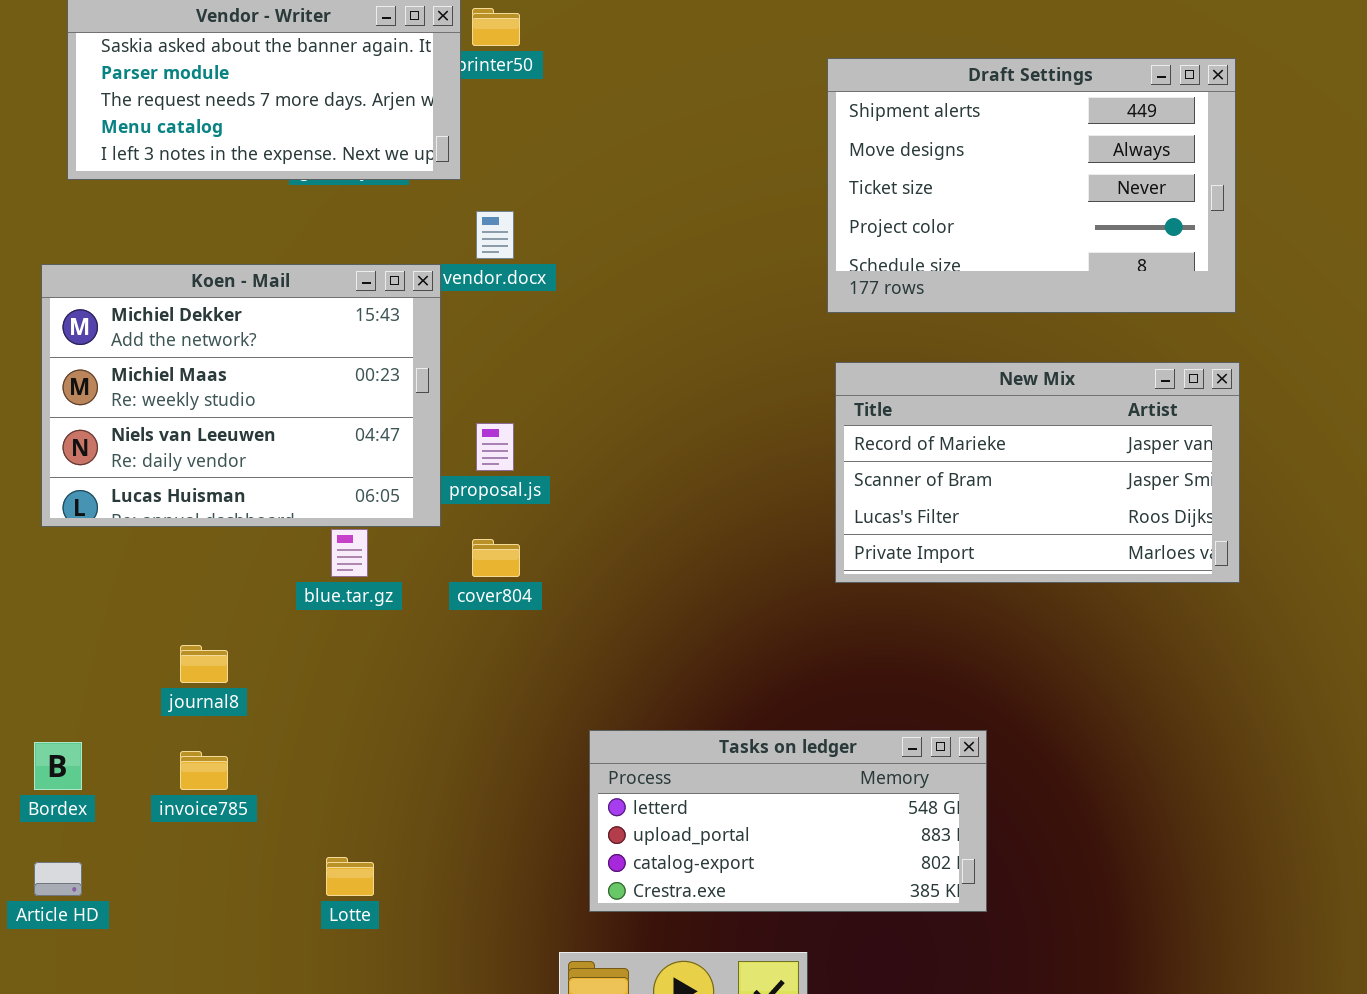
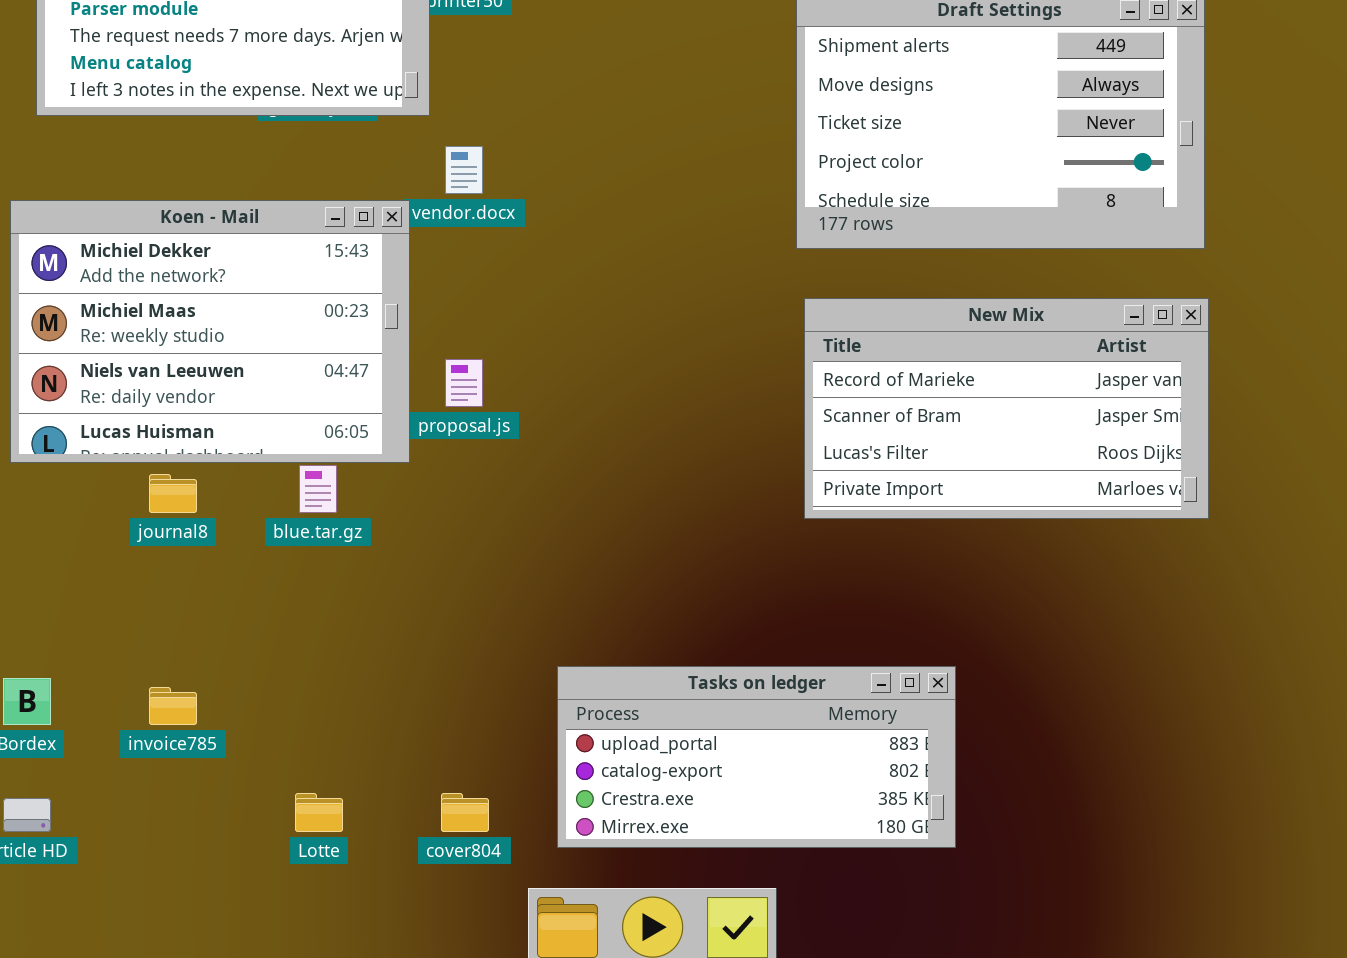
cover804: [472,539,520,577] -> [441,793,489,832], moved
journal8: [180,645,228,683] -> [149,474,197,513], moved
Tasks on ledger: [589,730,987,912] -> [557,666,956,848], scrolled down 1 row

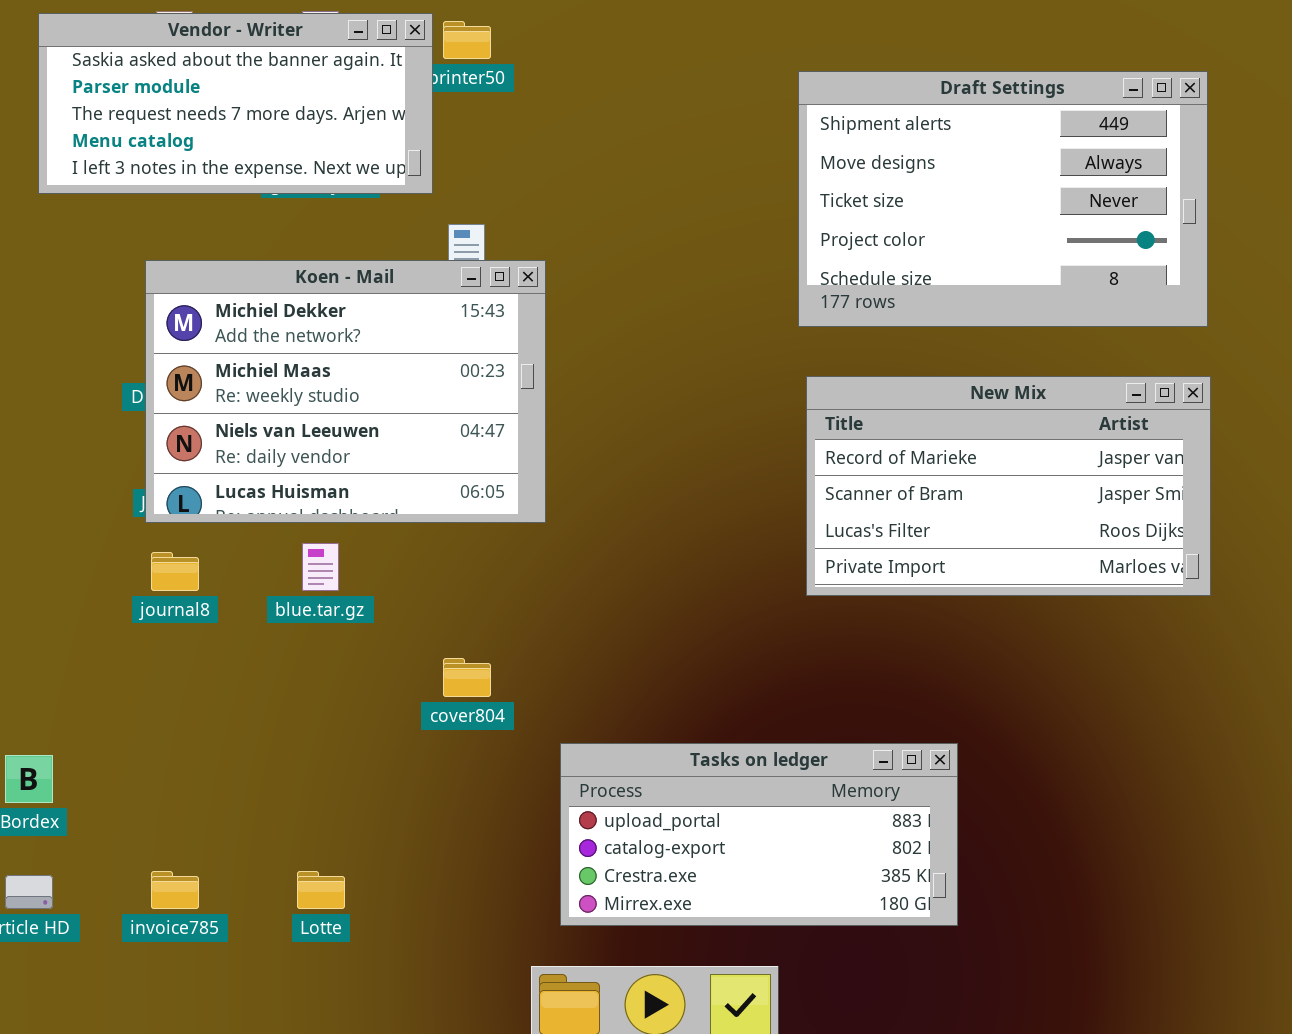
Koen - Mail: [10,200,410,463] -> [145,260,546,523], moved
invoice785: [149,687,197,725] -> [151,871,199,909], moved
cover804: [441,793,489,832] -> [443,658,491,697], moved

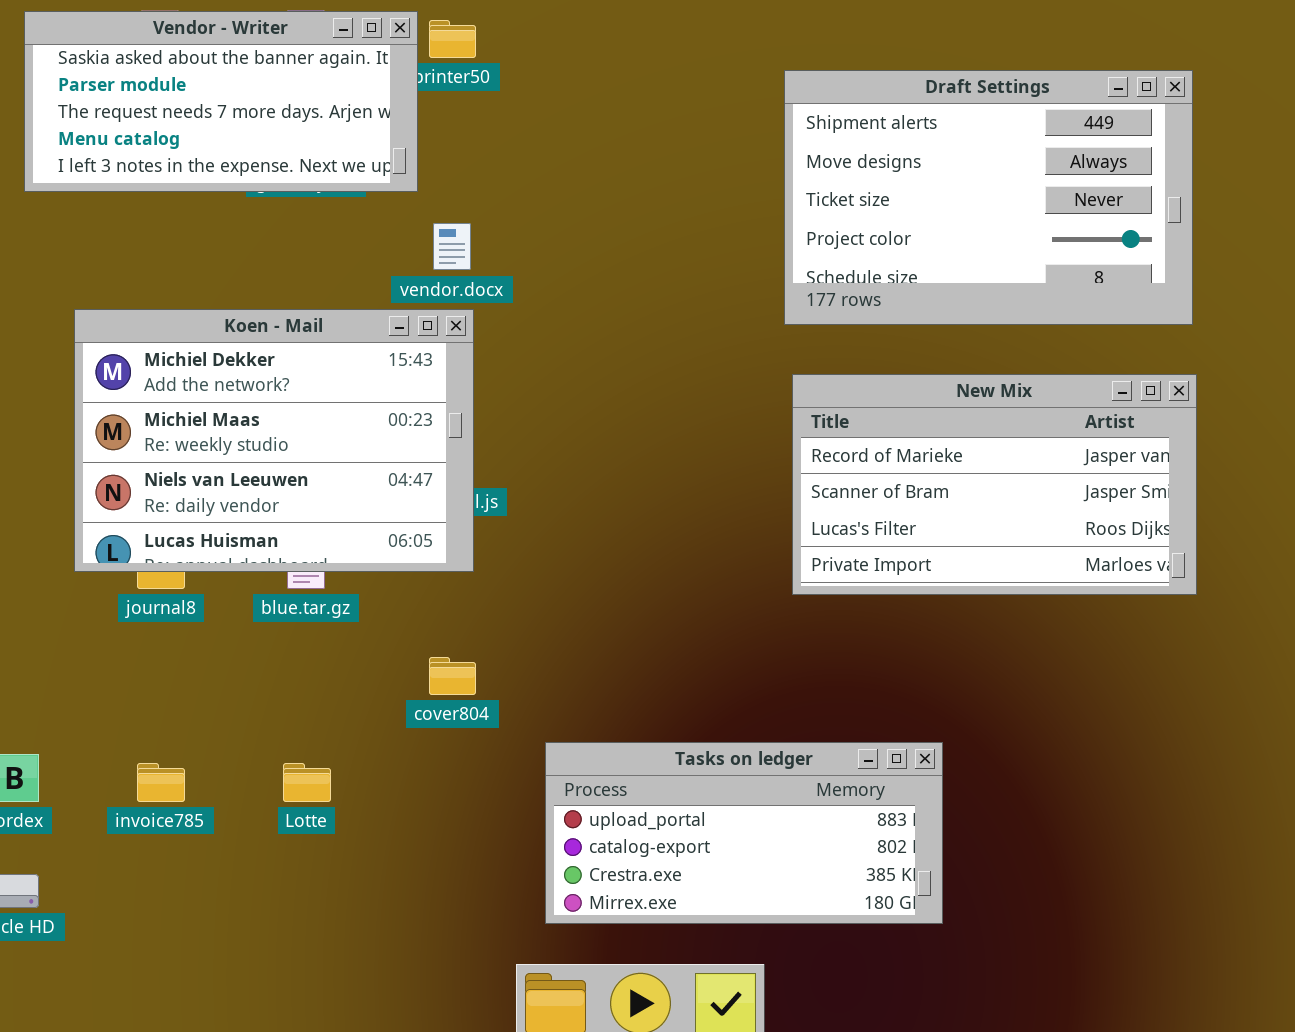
Koen - Mail: [145,260,546,523] -> [74,309,474,572], moved
invoice785: [151,871,199,909] -> [137,763,185,802], moved
Lotte: [297,871,345,909] -> [283,763,331,802], moved

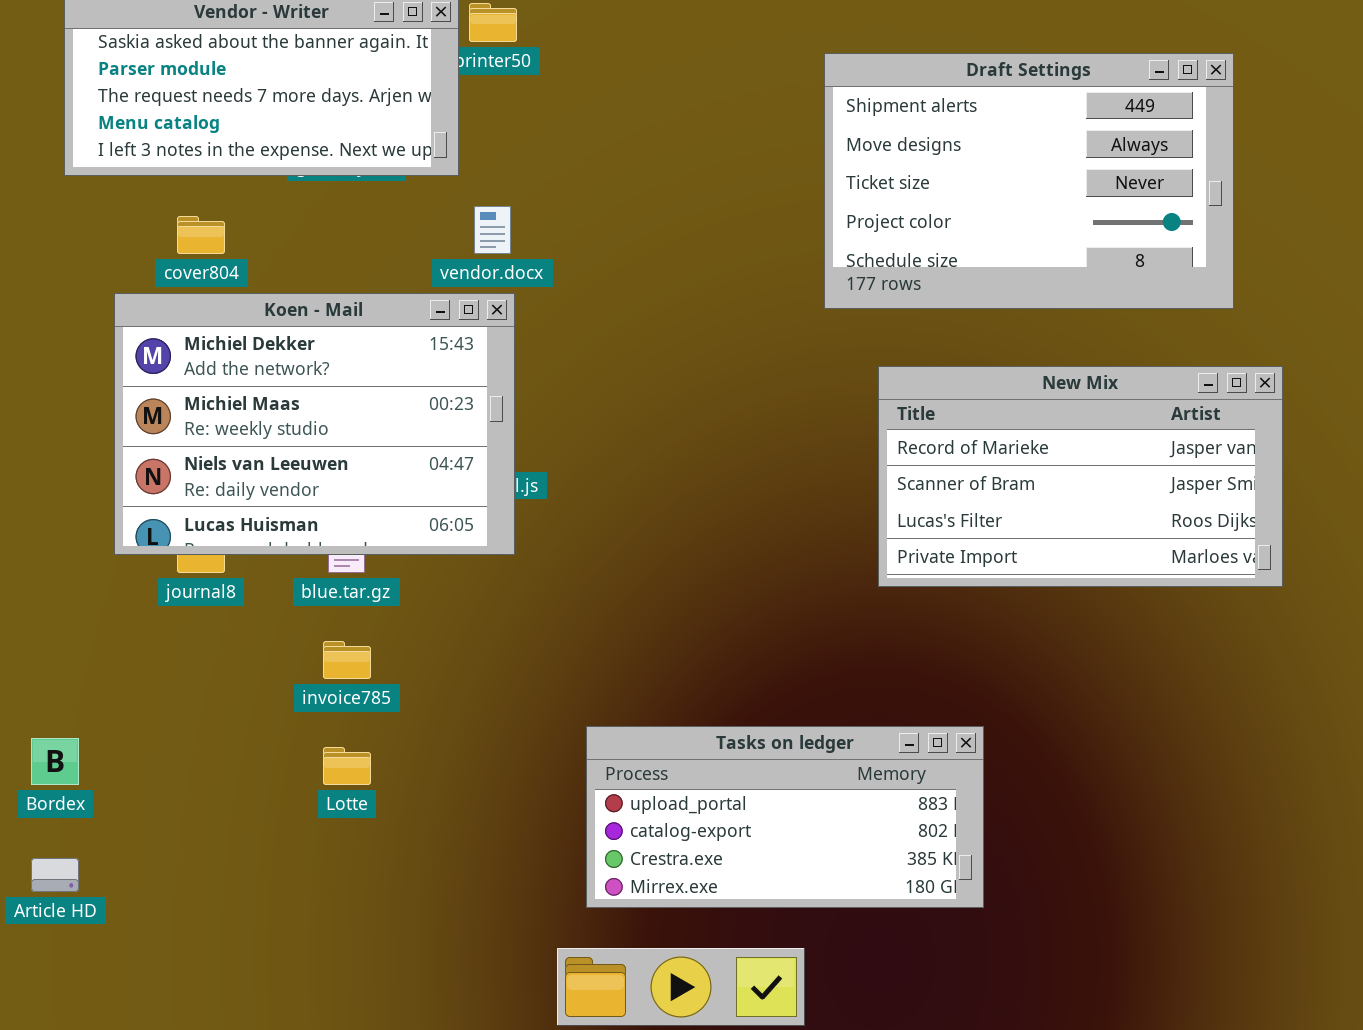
New Mix: [792,374,1197,595] -> [878,366,1283,587], moved
cover804: [429,657,476,695] -> [177,216,225,254], moved
invoice785: [137,763,185,802] -> [323,641,371,679], moved

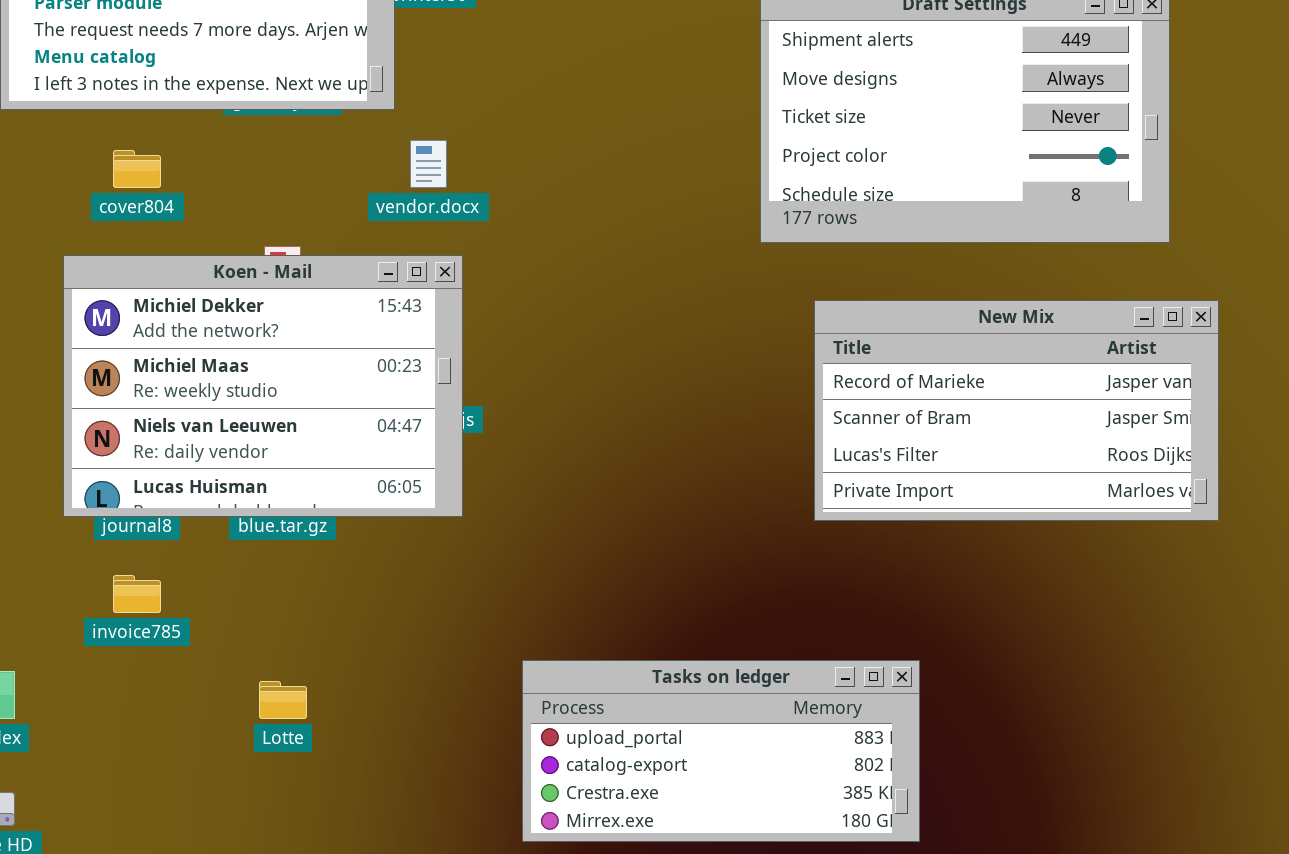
Koen - Mail: [114,293,515,555] -> [63,255,463,517], moved
invoice785: [323,641,371,679] -> [113,575,161,613], moved

